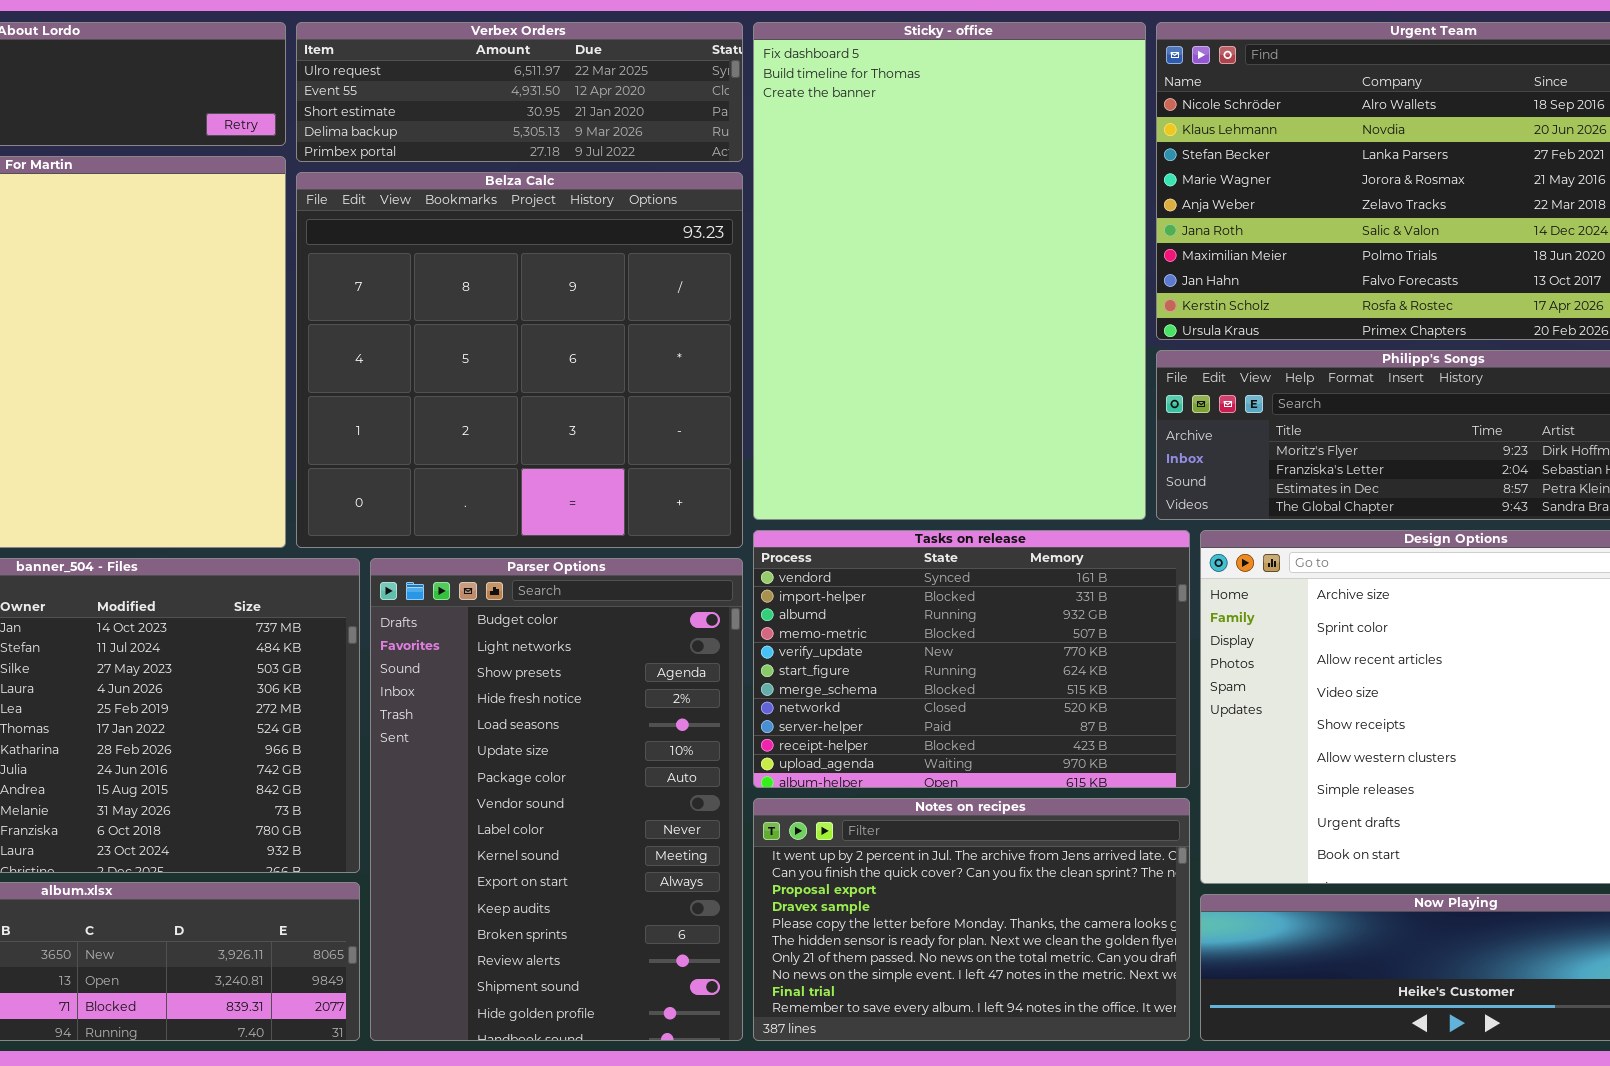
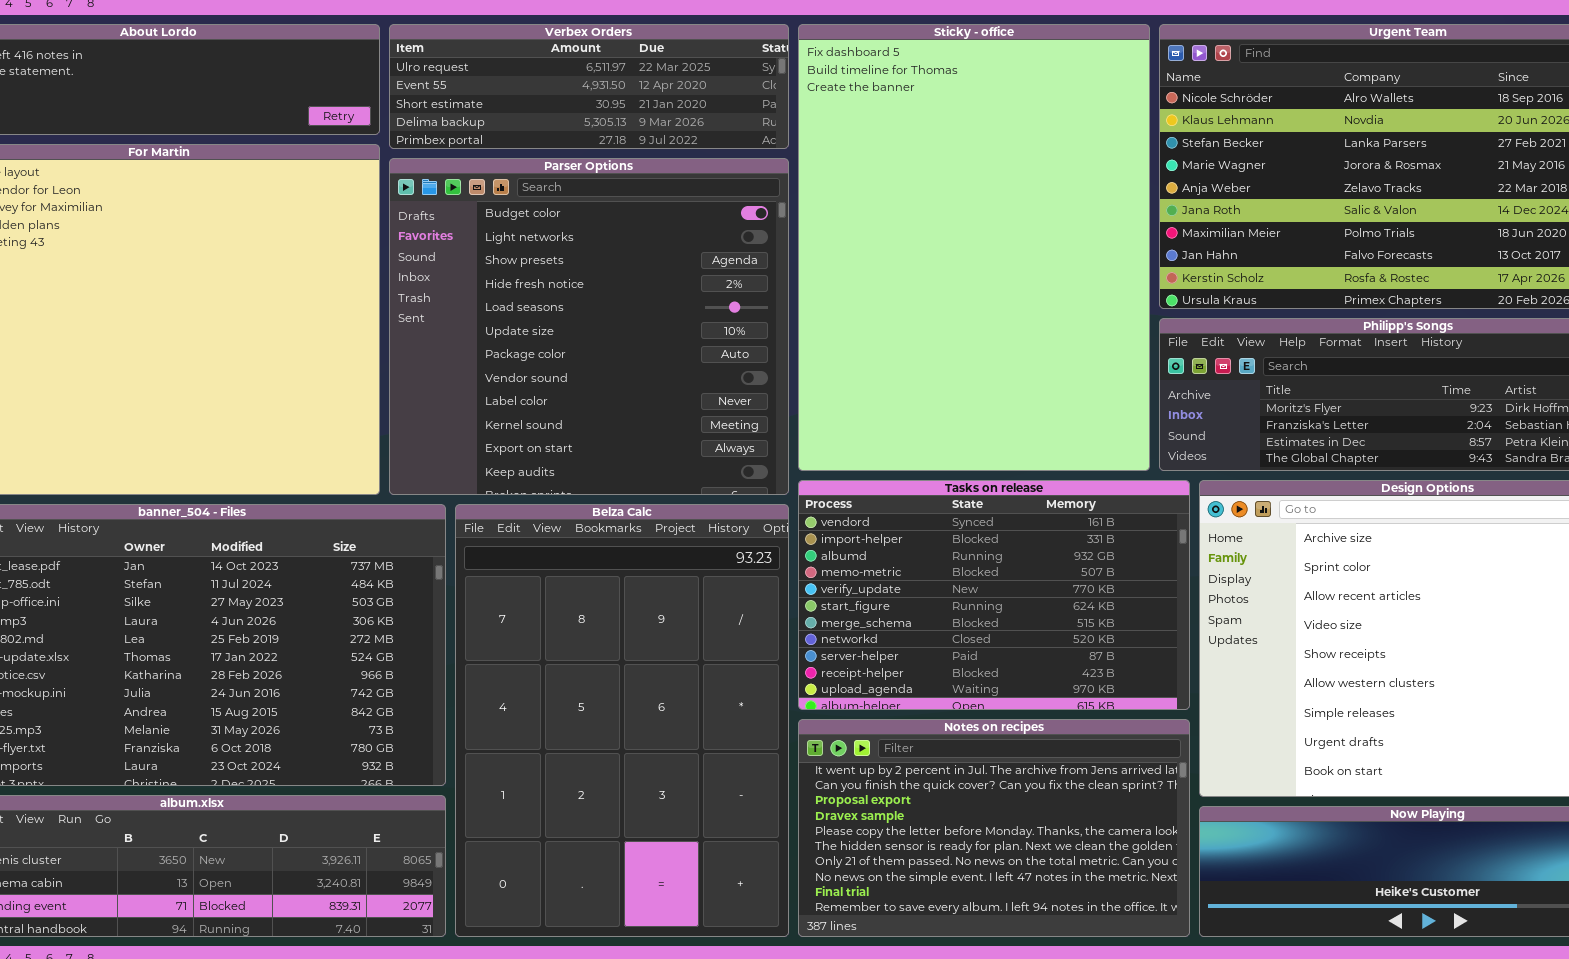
Belza Calc: [296,172,743,548] -> [455,504,789,937], moved, resized
Parser Options: [370,558,743,1041] -> [389,158,789,495], moved, resized

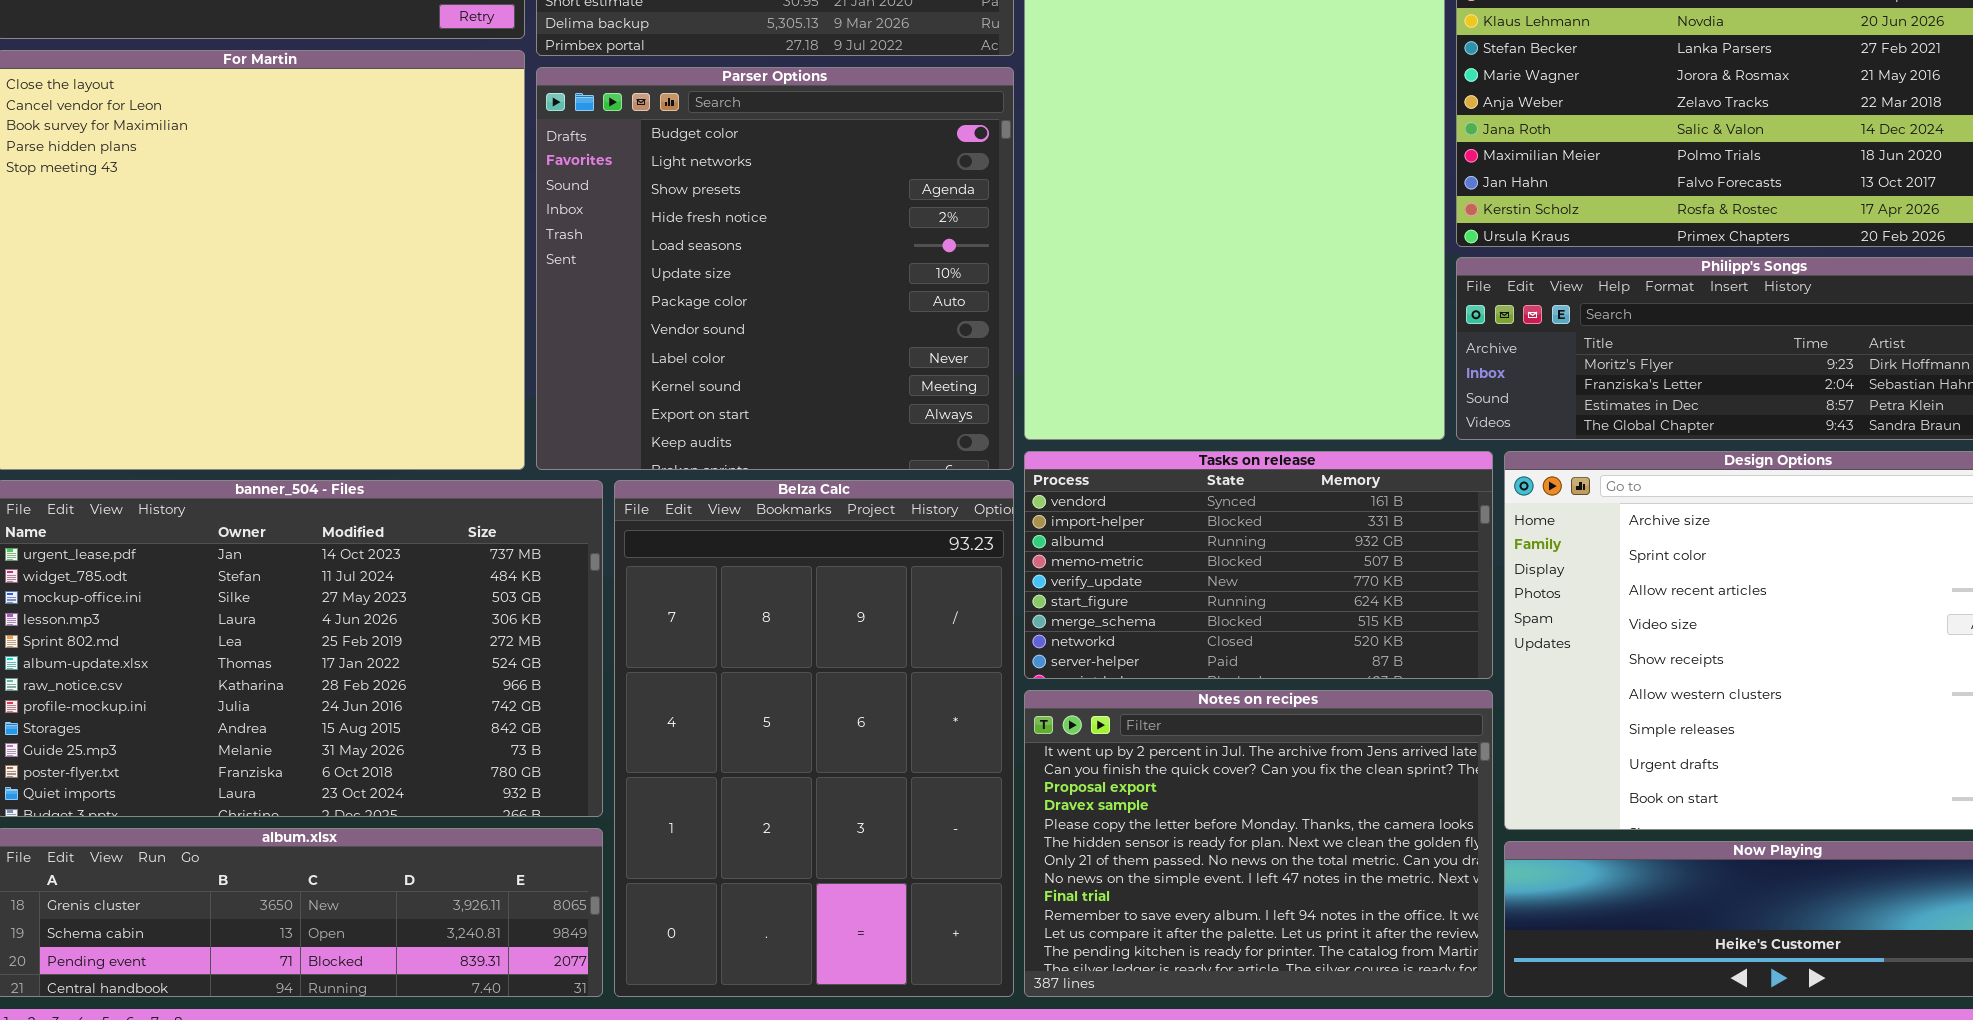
Tasks on release: [798,480,1190,710] -> [1024,451,1493,679], resized
Notes on recipes: [798,719,1190,937] -> [1024,690,1493,997], resized

